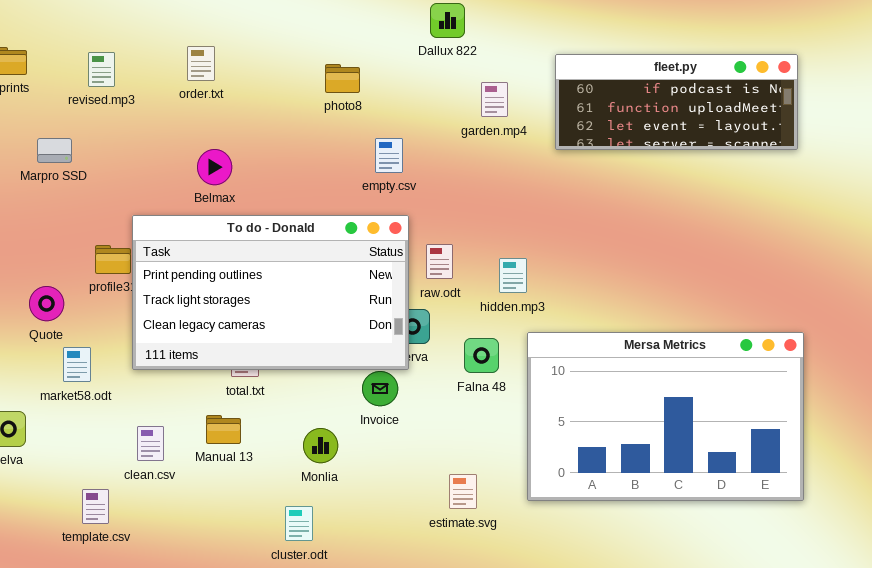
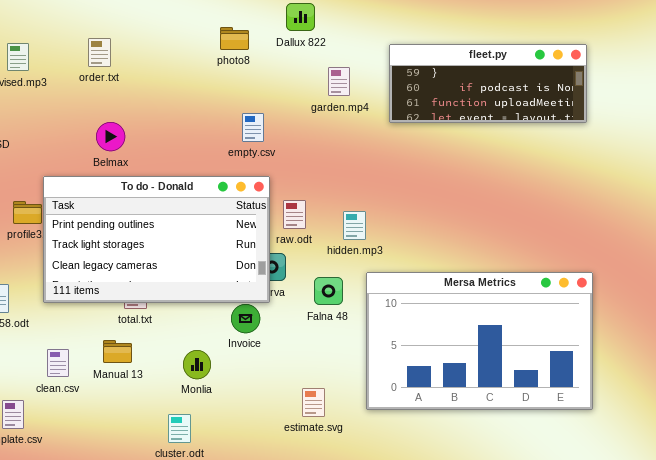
fleet.py: [555,54,798,150] -> [389,44,587,123], scrolled up 1 row
photo8: [325,64,360,93] -> [220,27,249,50], moved

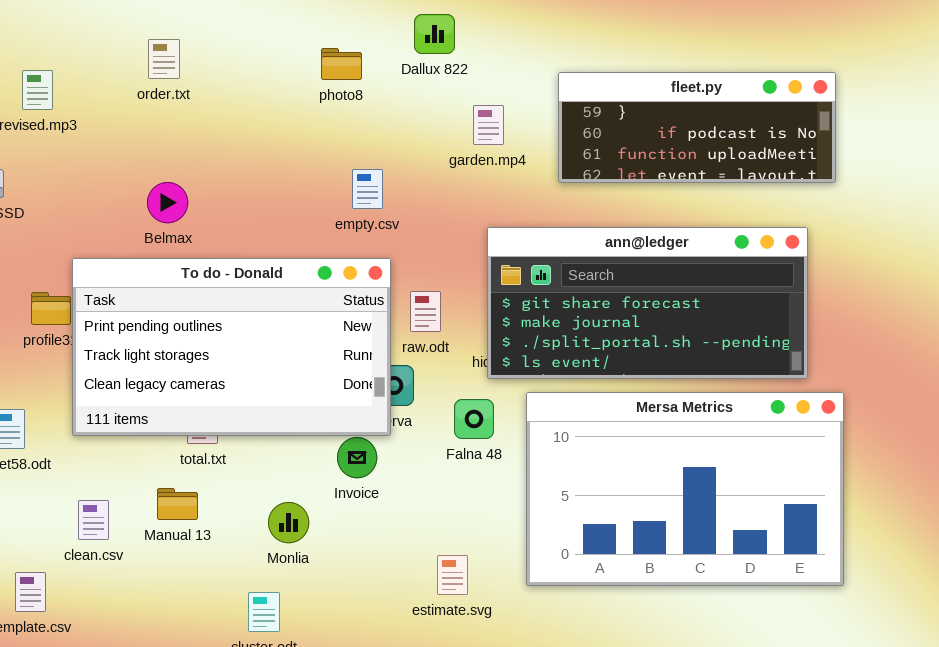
order.txt: [88,38,111,67] -> [148,39,180,79], moved
ann@ledger: none -> [487,227,808,379], opened

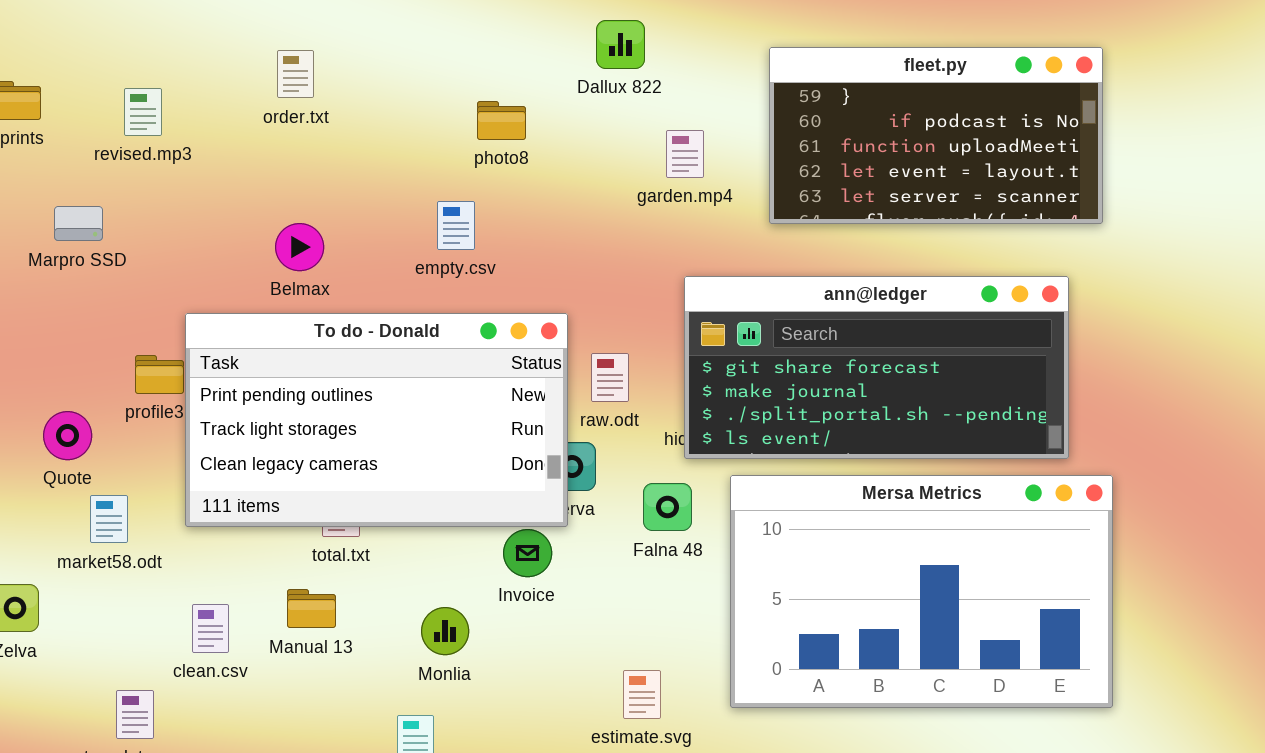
photo8: [321,48,362,80] -> [477,101,526,140], moved
fleet.py: [558,72,836,183] -> [769,47,1103,224], resized
empty.csv: [352,169,383,209] -> [437,201,475,250], moved

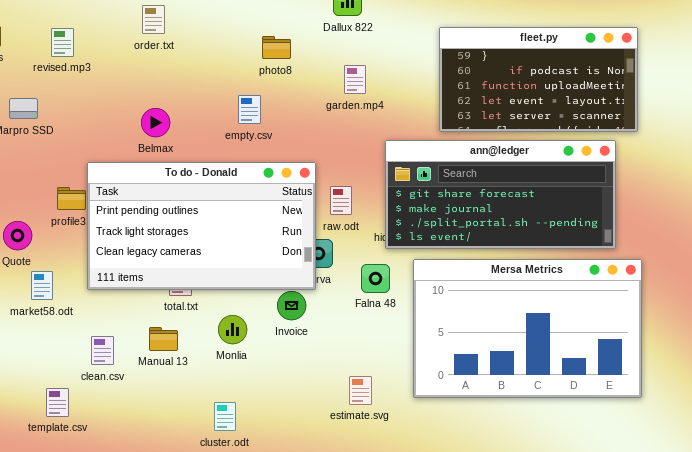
fleet.py: [769,47,1103,224] -> [439,27,638,132], moved
garden.mp4: [666,130,704,178] -> [344,65,366,94], moved
Monlia: [421,607,469,655] -> [218,315,247,344], moved

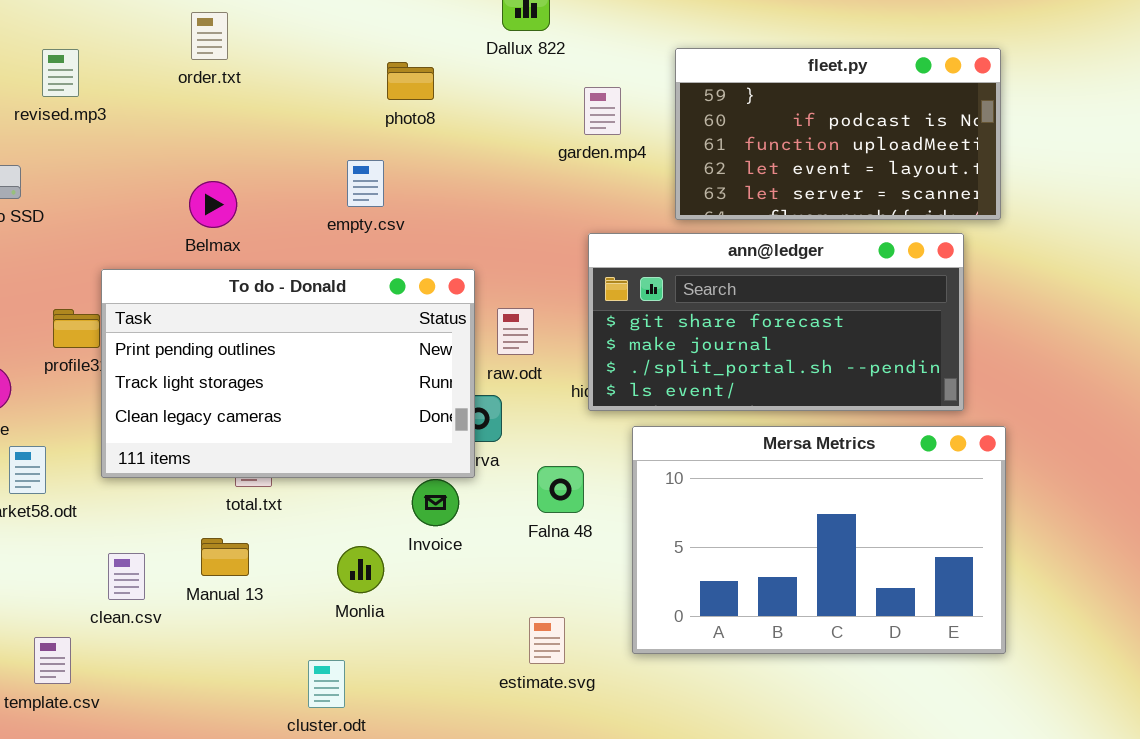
garden.mp4: [344,65,366,94] -> [584,87,621,135], moved
Falna 48: [361,264,390,293] -> [537,466,584,513], moved
Monlia: [218,315,247,344] -> [337,546,384,593], moved

